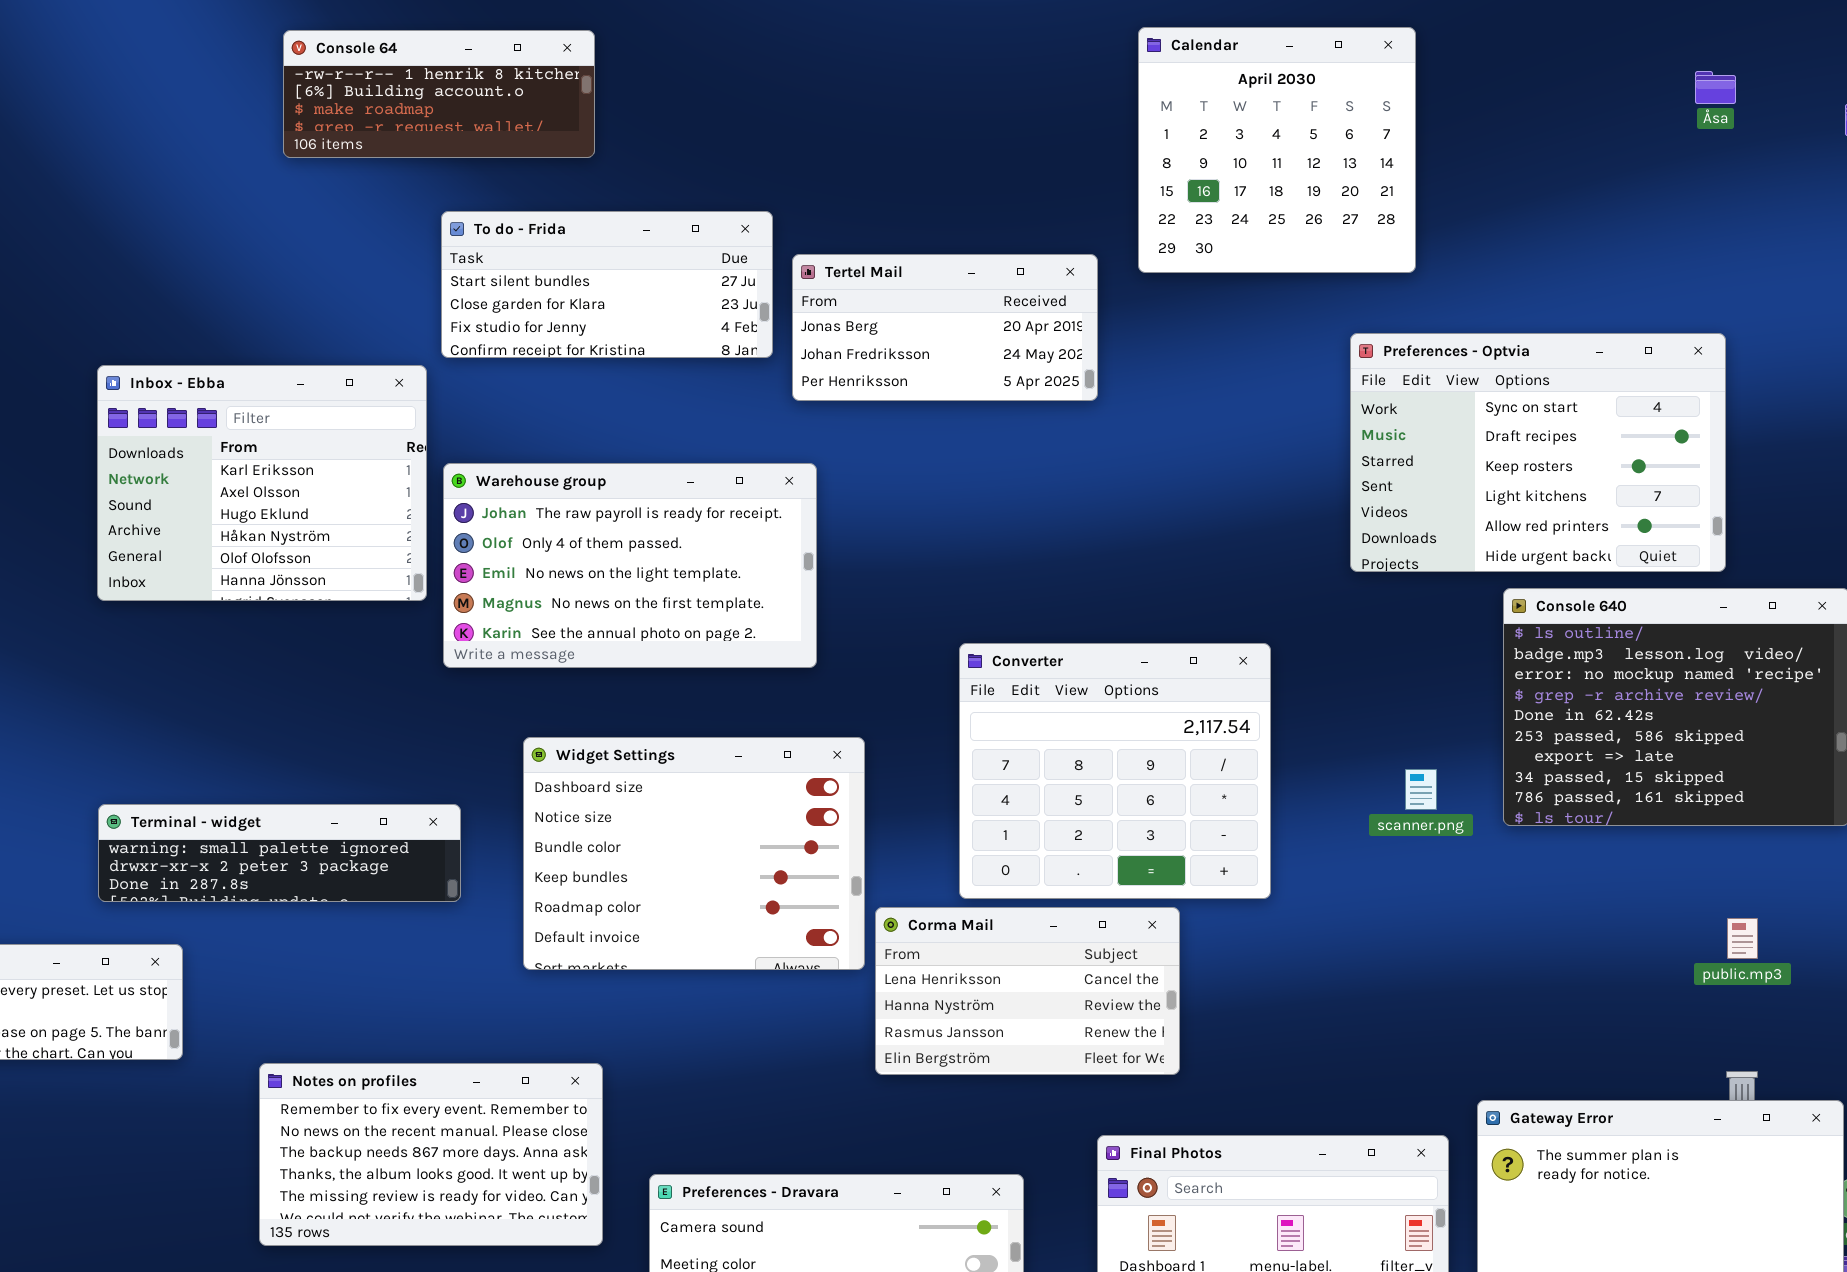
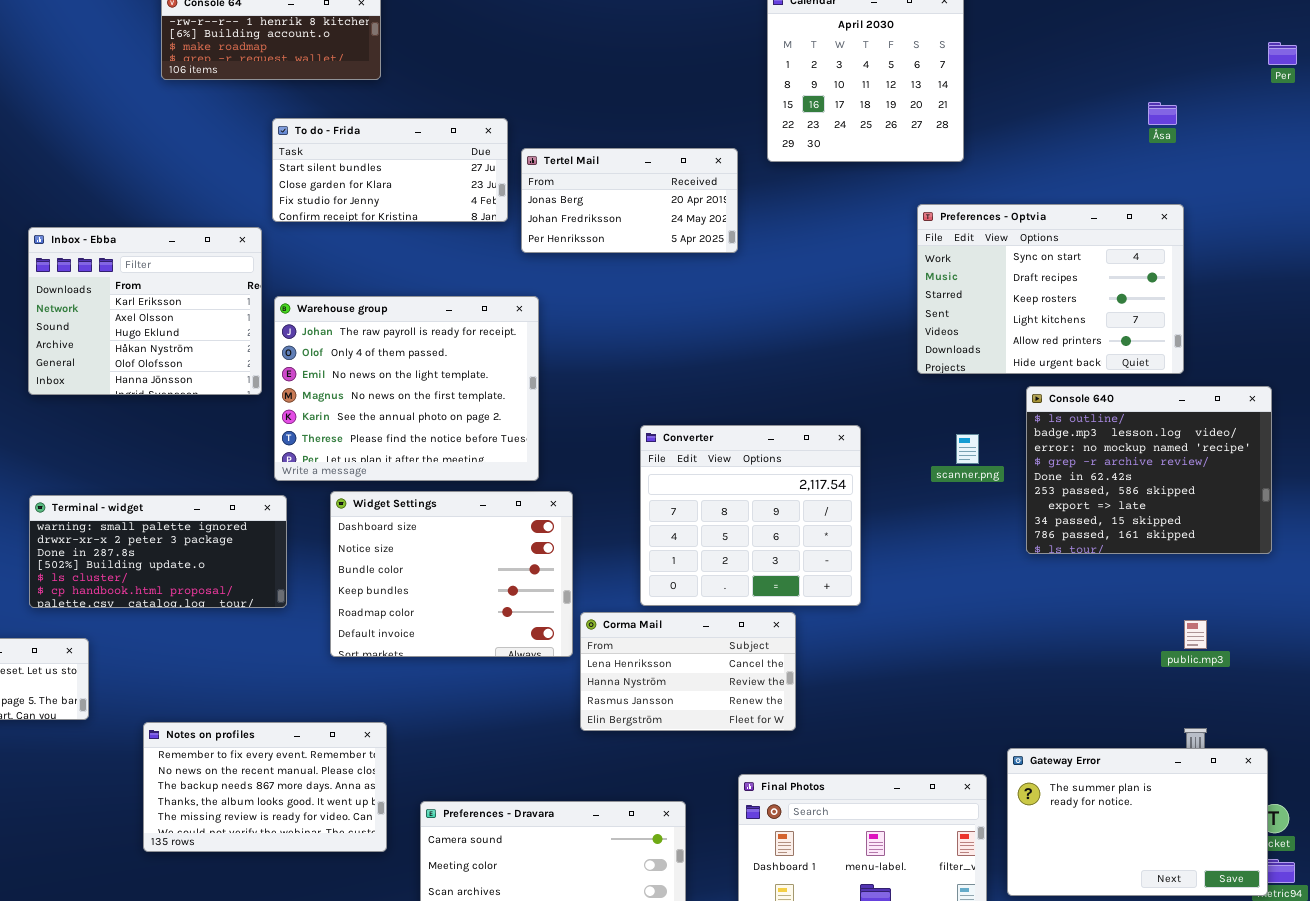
Åsa: [1695,71,1736,104] -> [1148,102,1177,125], moved
Warehouse group: [443,463,817,668] -> [274,296,539,481], resized
scanner.png: [1405,769,1437,810] -> [956,434,979,464], moved
Terminal - widget: [98,804,461,902] -> [29,495,287,608], resized

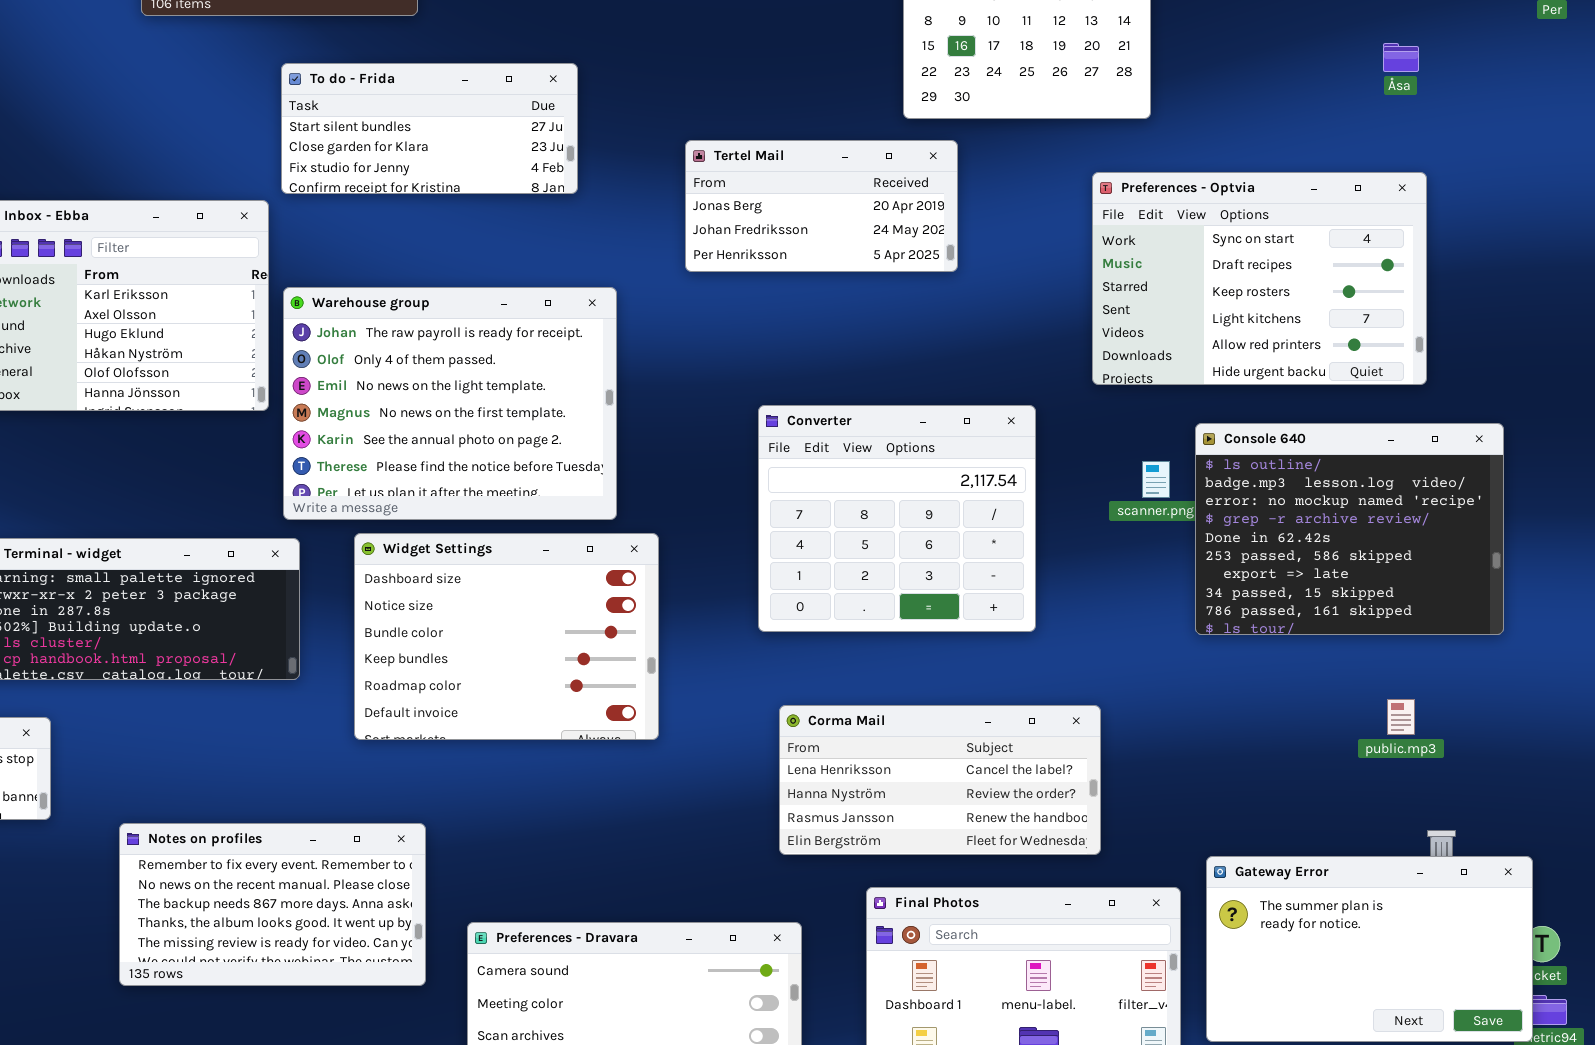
Tertel Mail: [521,148,738,253] -> [685,140,958,272], moved
Console 640: [1026,386,1272,554] -> [1195,423,1504,635], moved
Converter: [640,425,861,606] -> [758,405,1036,632], moved
Corma Mail: [580,612,796,731] -> [779,705,1101,855], moved, resized
public.mp3: [1184,620,1207,649] -> [1387,699,1415,735], moved

